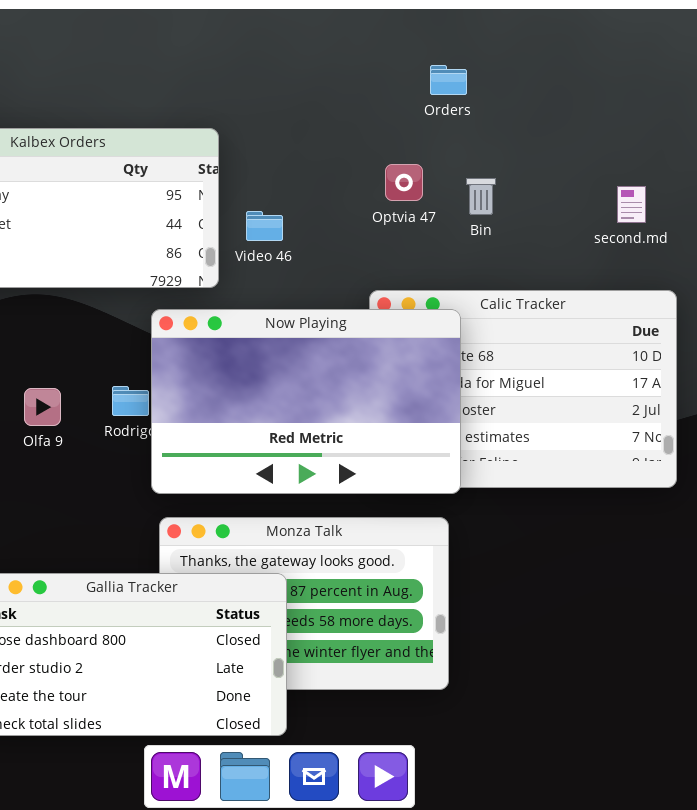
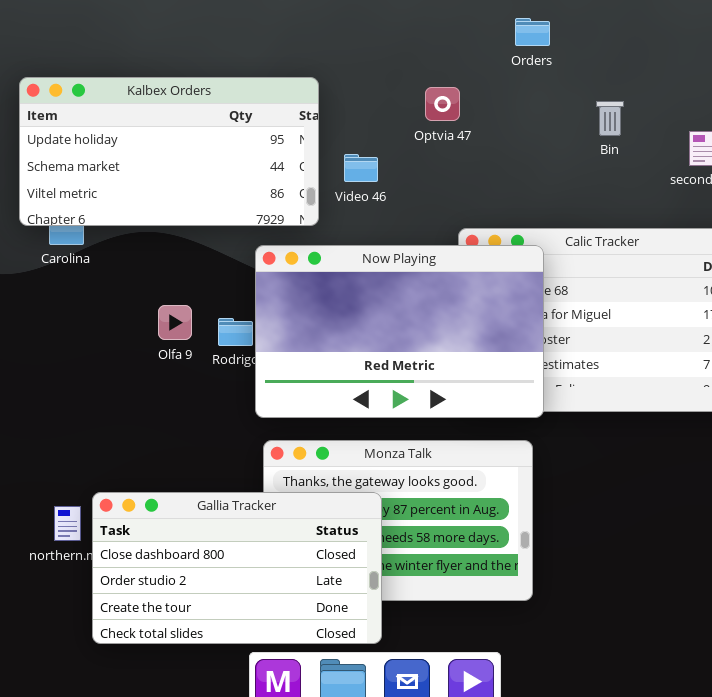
Optvia 47: [385,164,423,201] -> [425,87,460,121], moved
Bin: [466,178,496,215] -> [596,101,624,136], moved
Olfa 9: [24,388,61,426] -> [158,305,192,340], moved

